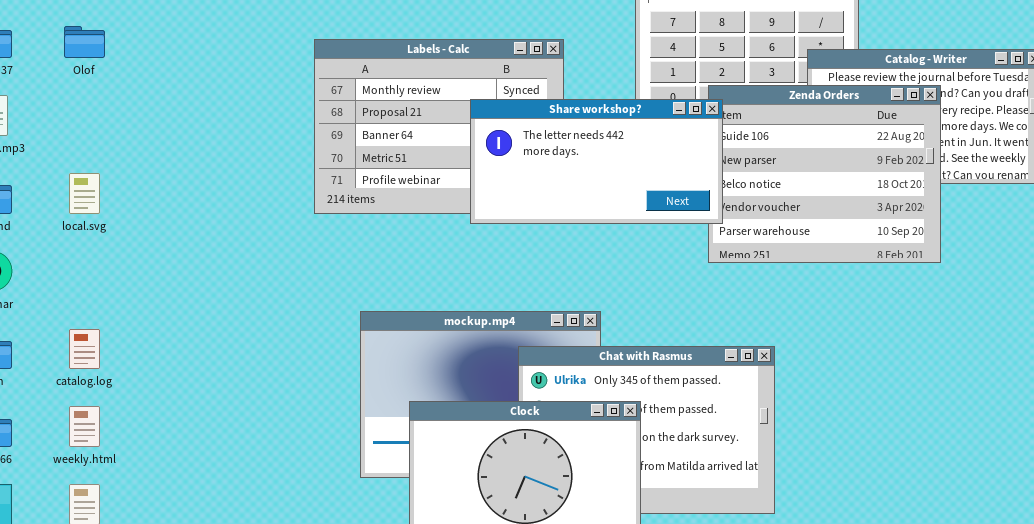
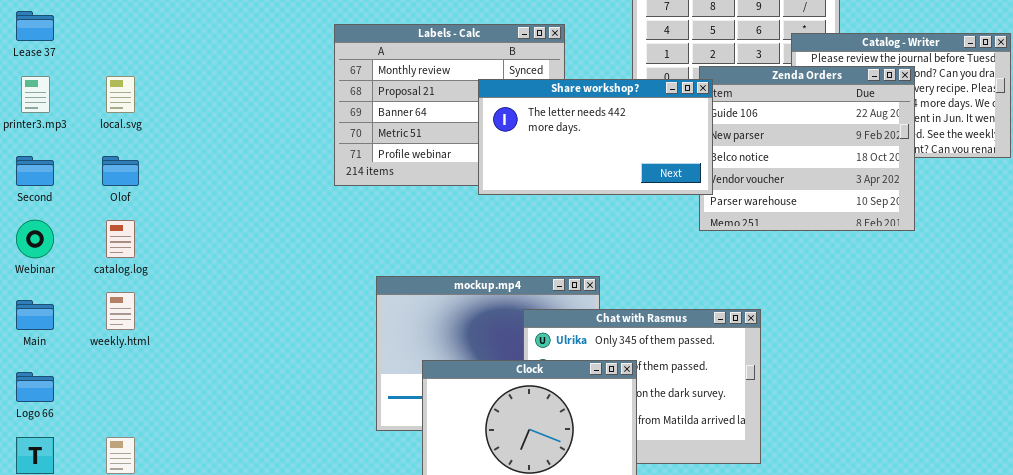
Olof: [64,26,105,58] -> [102,156,139,186], moved
local.svg: [69,173,100,214] -> [106,76,135,113], moved
catalog.log: [69,329,100,369] -> [106,220,135,258], moved
weekly.html: [69,406,100,447] -> [106,292,135,330], moved

